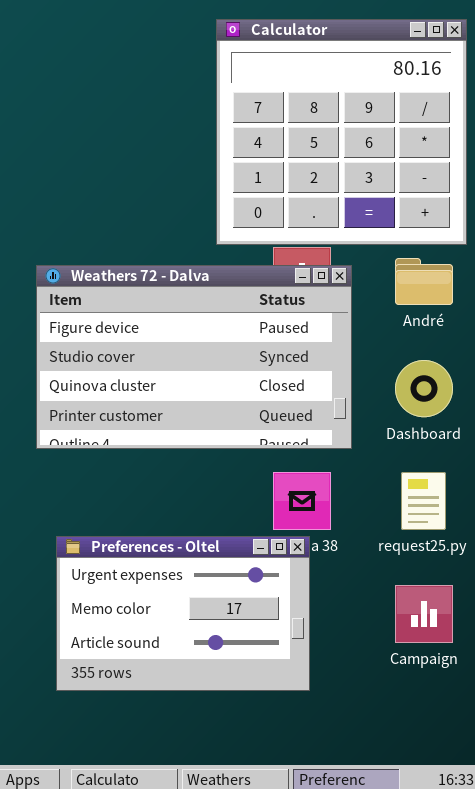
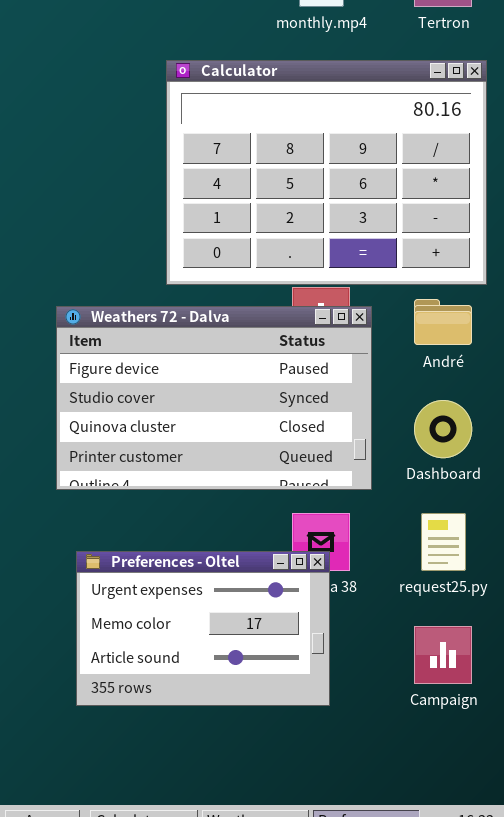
Calculator: [216,19,467,245] -> [166,60,487,285], resized
Preferences - Oltel: [56,536,310,691] -> [76,551,330,706], moved

